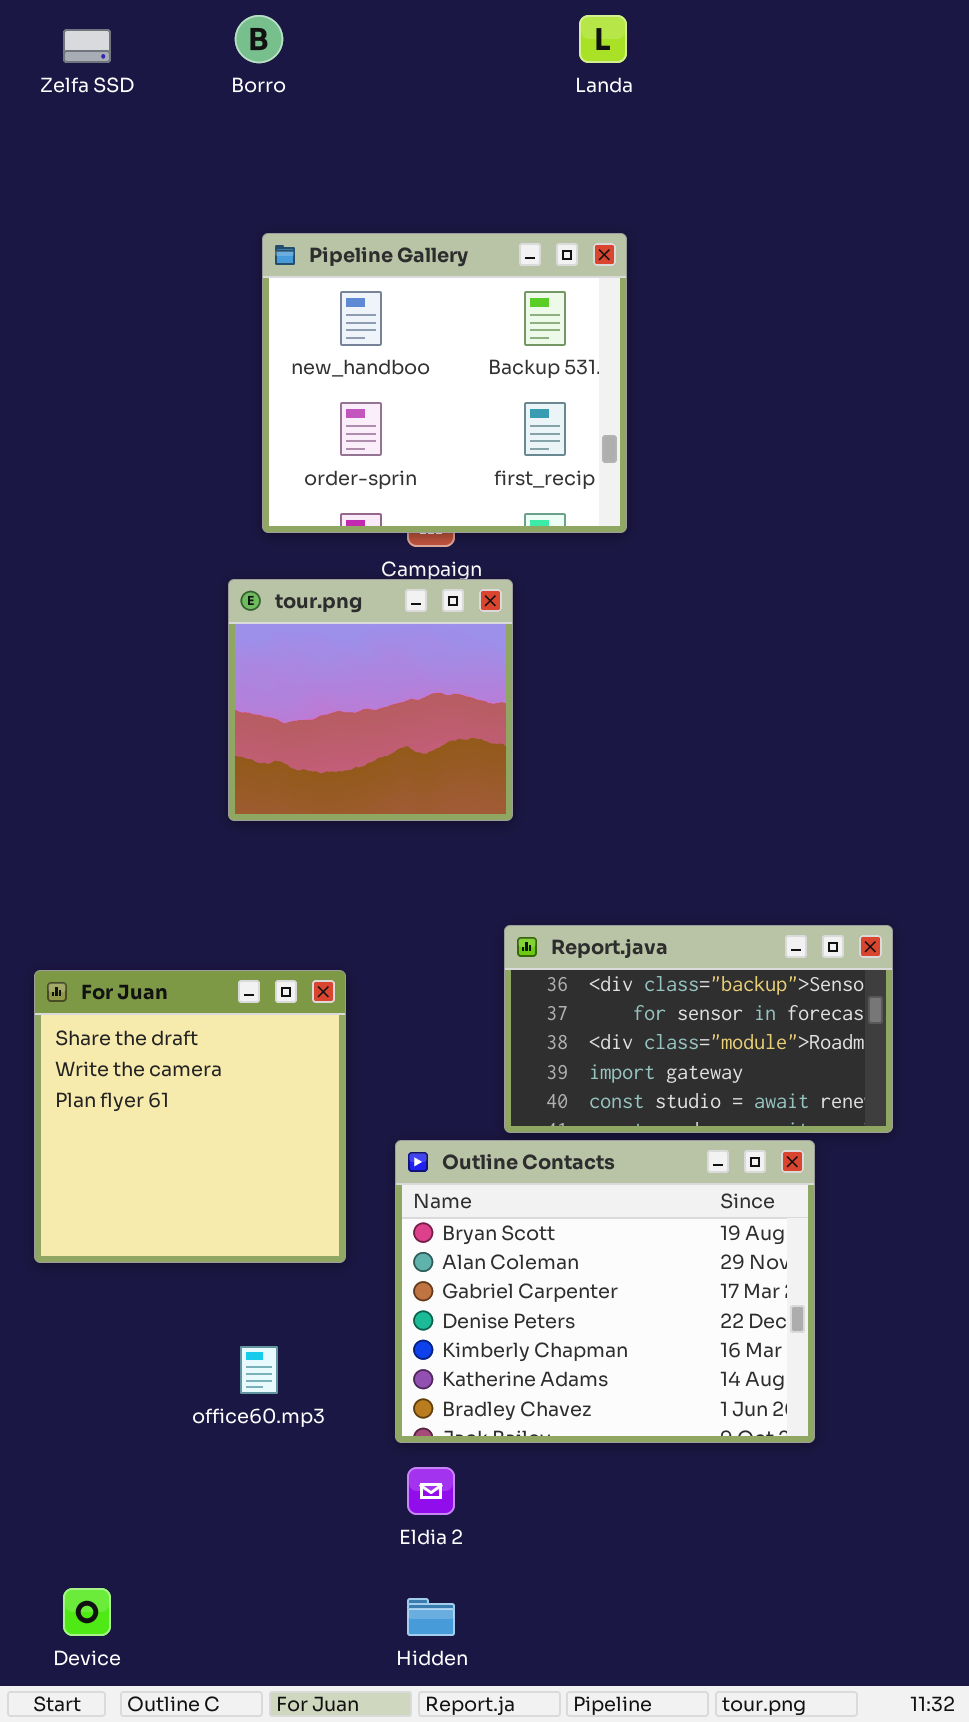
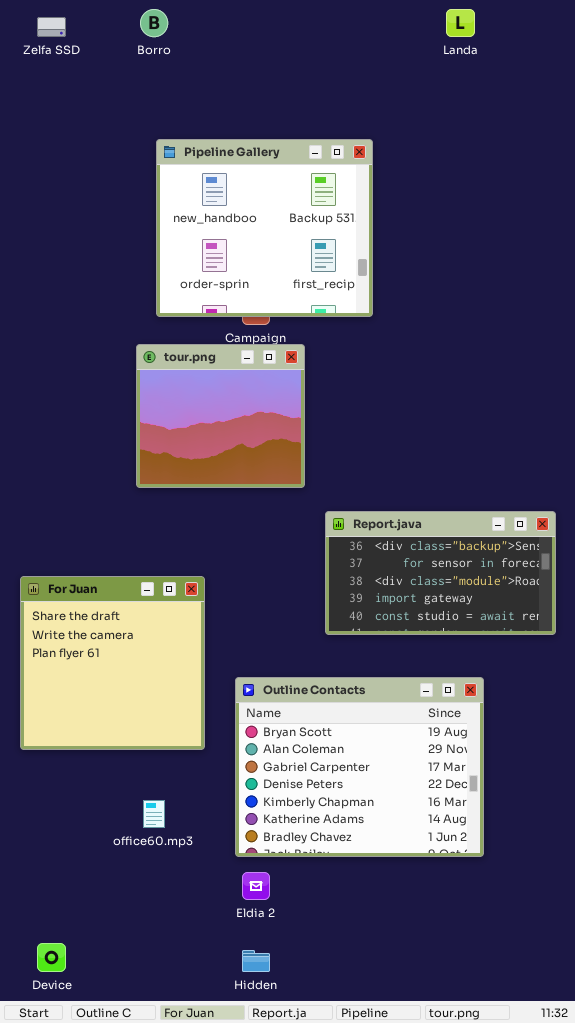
Landa: [579,15,627,63] -> [446,9,475,37], moved
Report.java: [504,925,893,1133] -> [325,511,556,635], moved

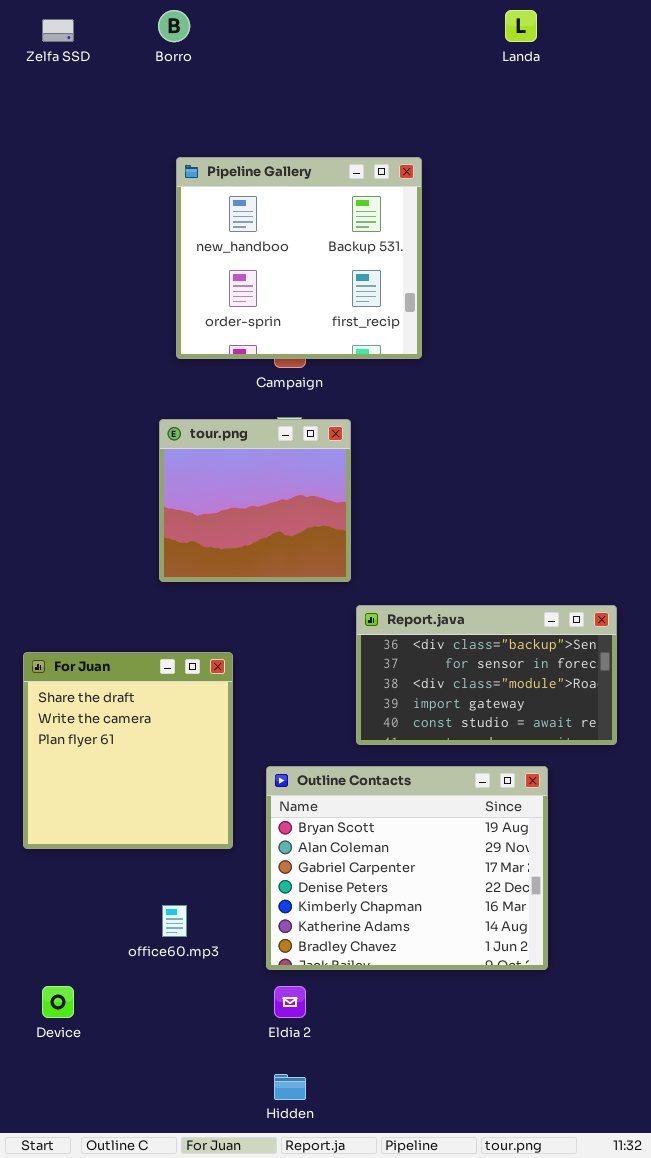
tour.png: [136,344,305,488] -> [159,419,351,582], moved
Report.java: [325,511,556,635] -> [356,605,617,745], moved
Device: [37,943,66,972] -> [42,986,74,1018], moved

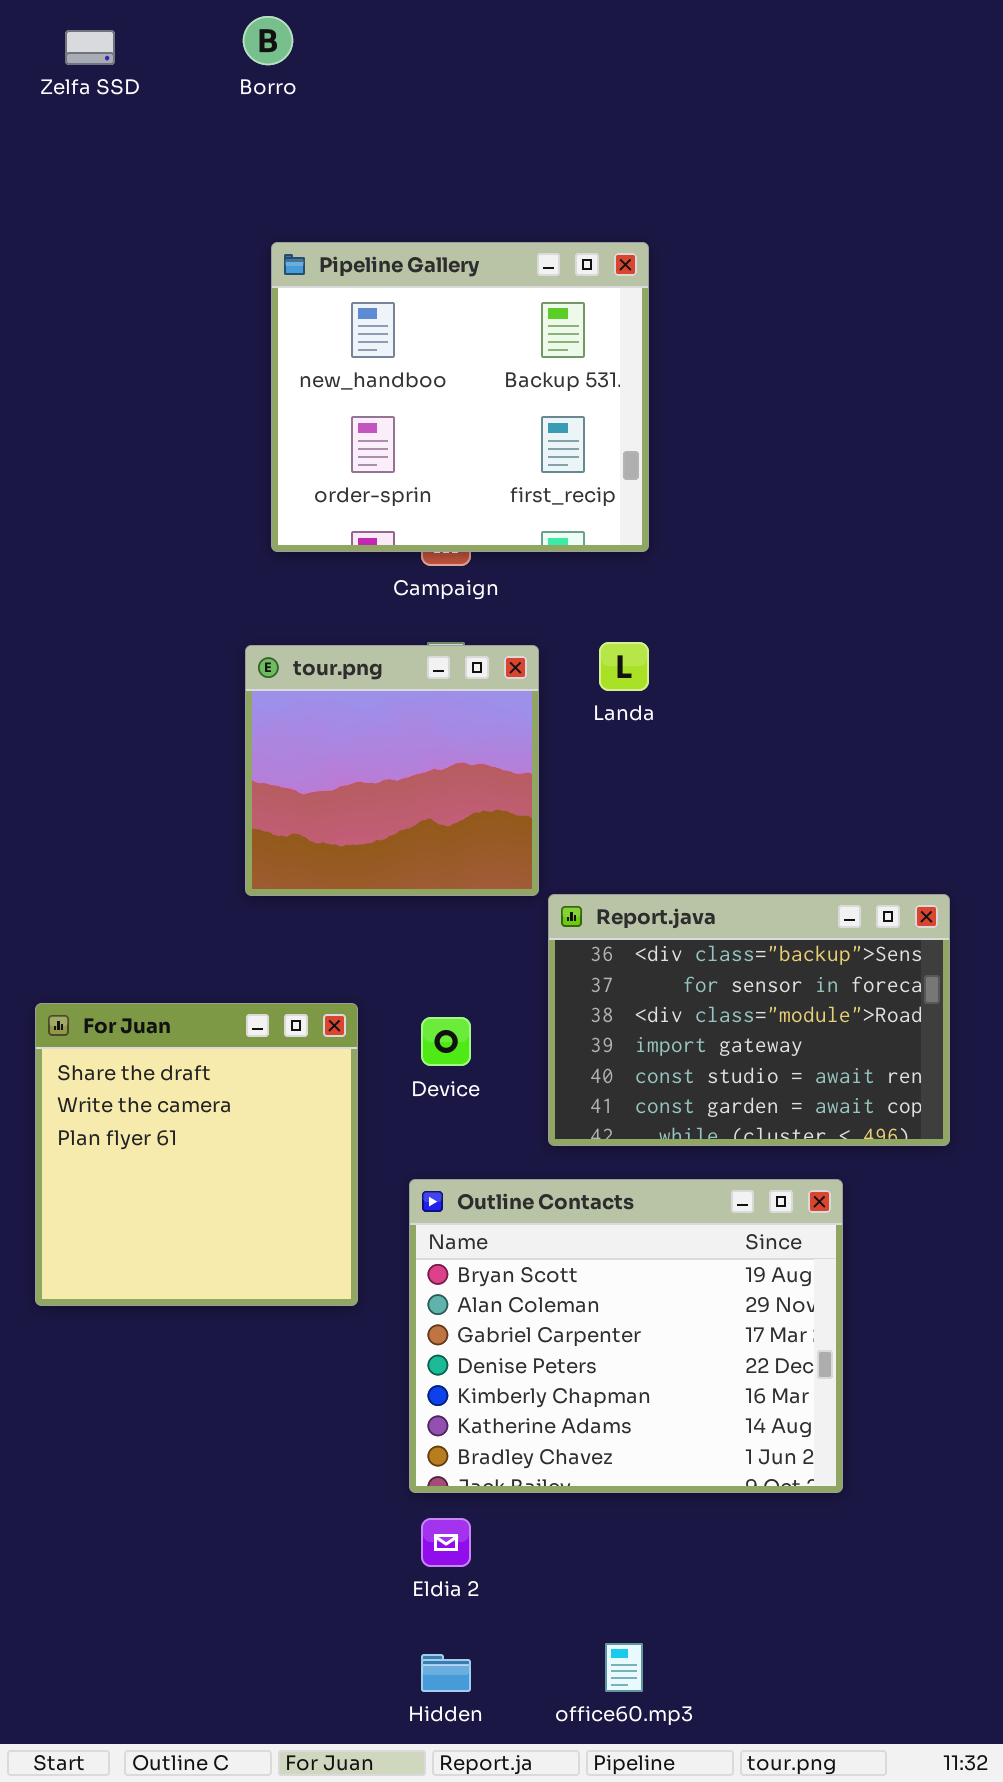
Landa: [505,10,537,42] -> [599,642,649,691], moved
Report.java: [356,605,617,745] -> [548,894,950,1146], resized
office60.mp3: [162,905,187,937] -> [605,1643,643,1692], moved
Device: [42,986,74,1018] -> [421,1017,471,1066], moved

